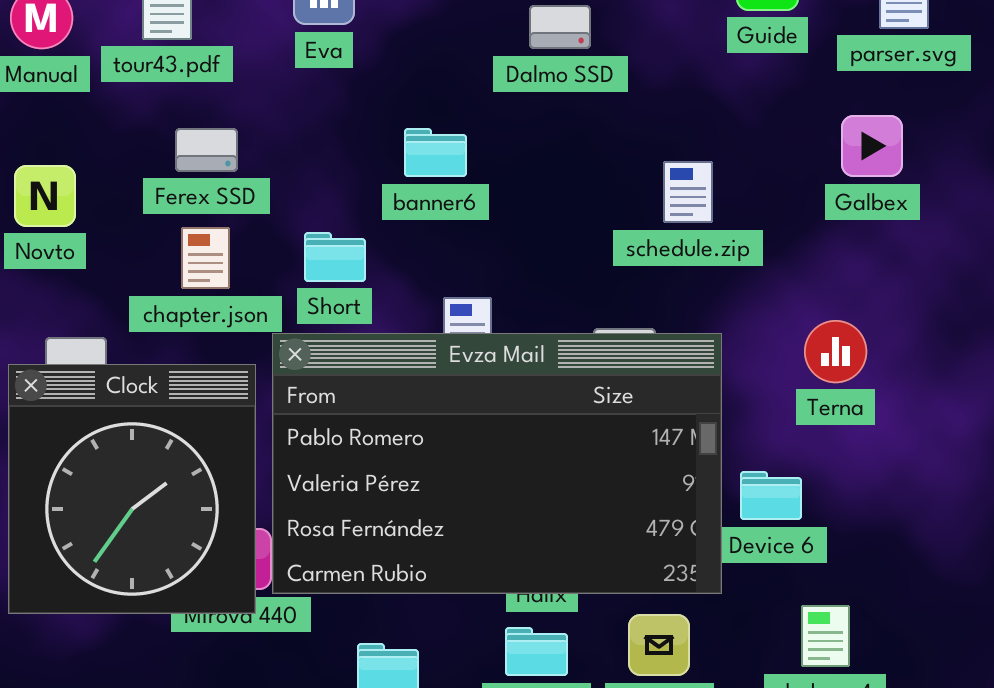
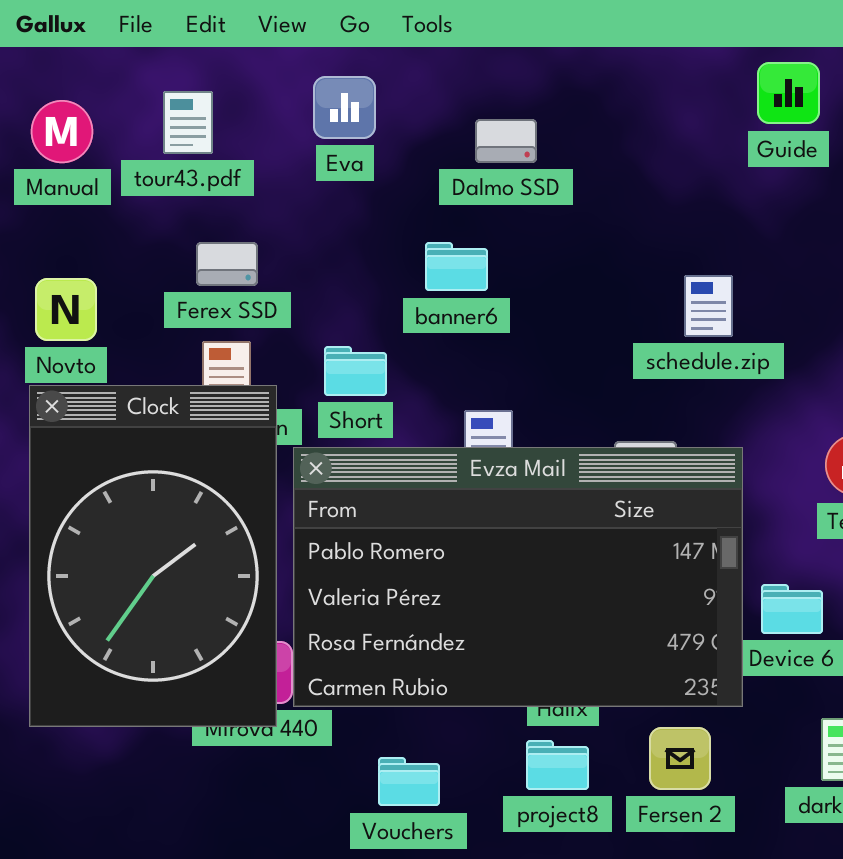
Dalmo SSD: [529,5,591,49] -> [475,119,537,163], moved
Clock: [8,364,256,614] -> [29,385,277,727], resized

